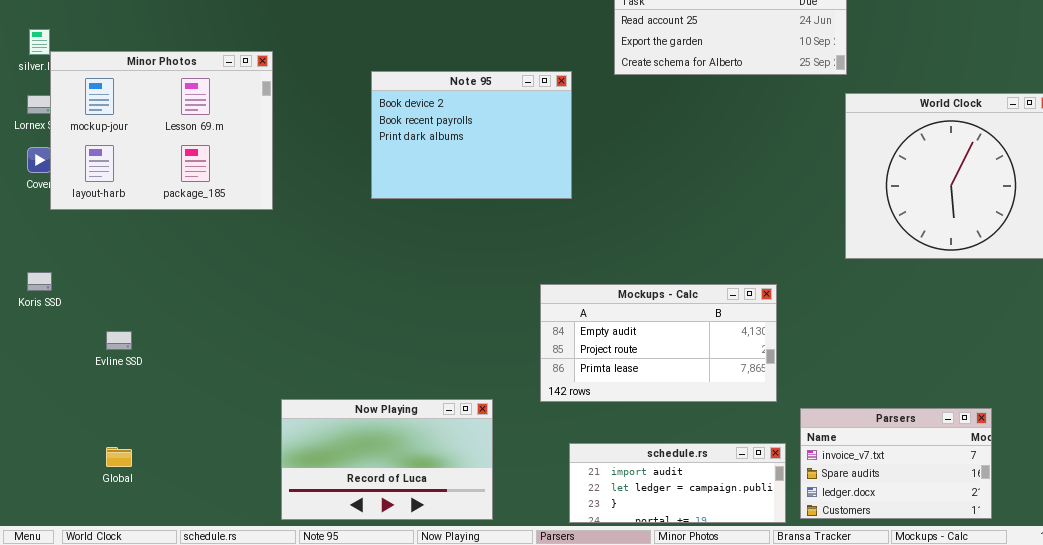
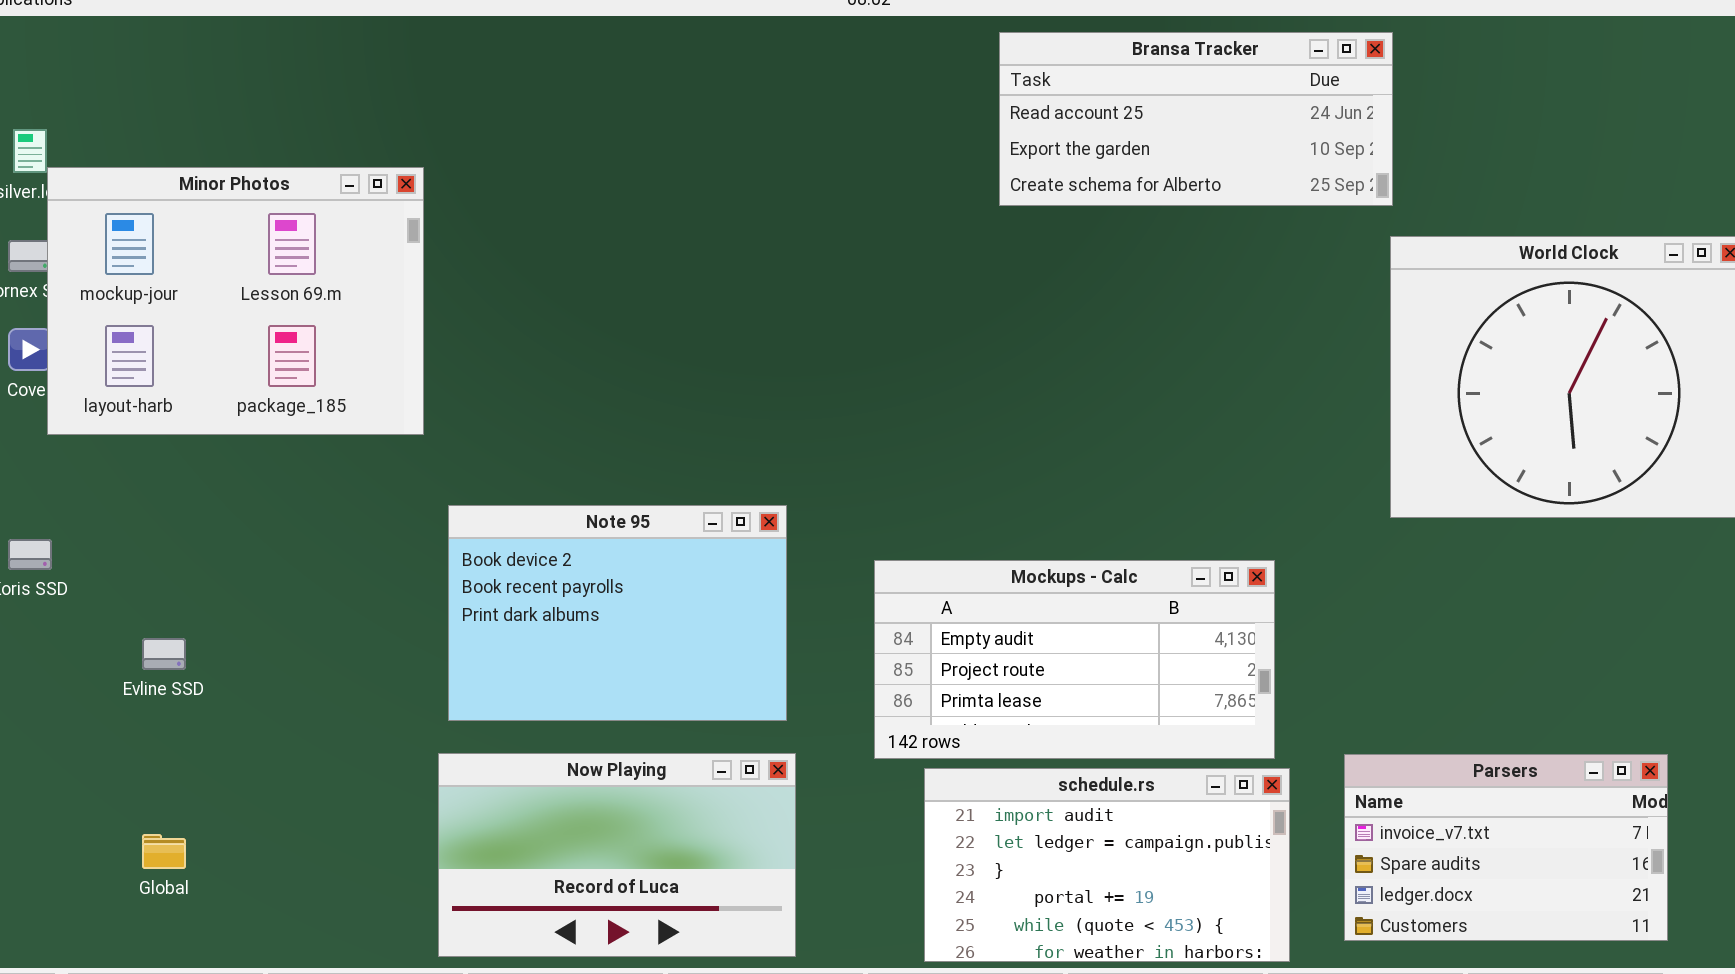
Note 95: [371,71,572,199] -> [448,505,787,721], moved
Parsers: [800,408,992,519] -> [1344,754,1668,941], moved
schedule.rs: [569,443,786,523] -> [924,768,1290,962], resized

